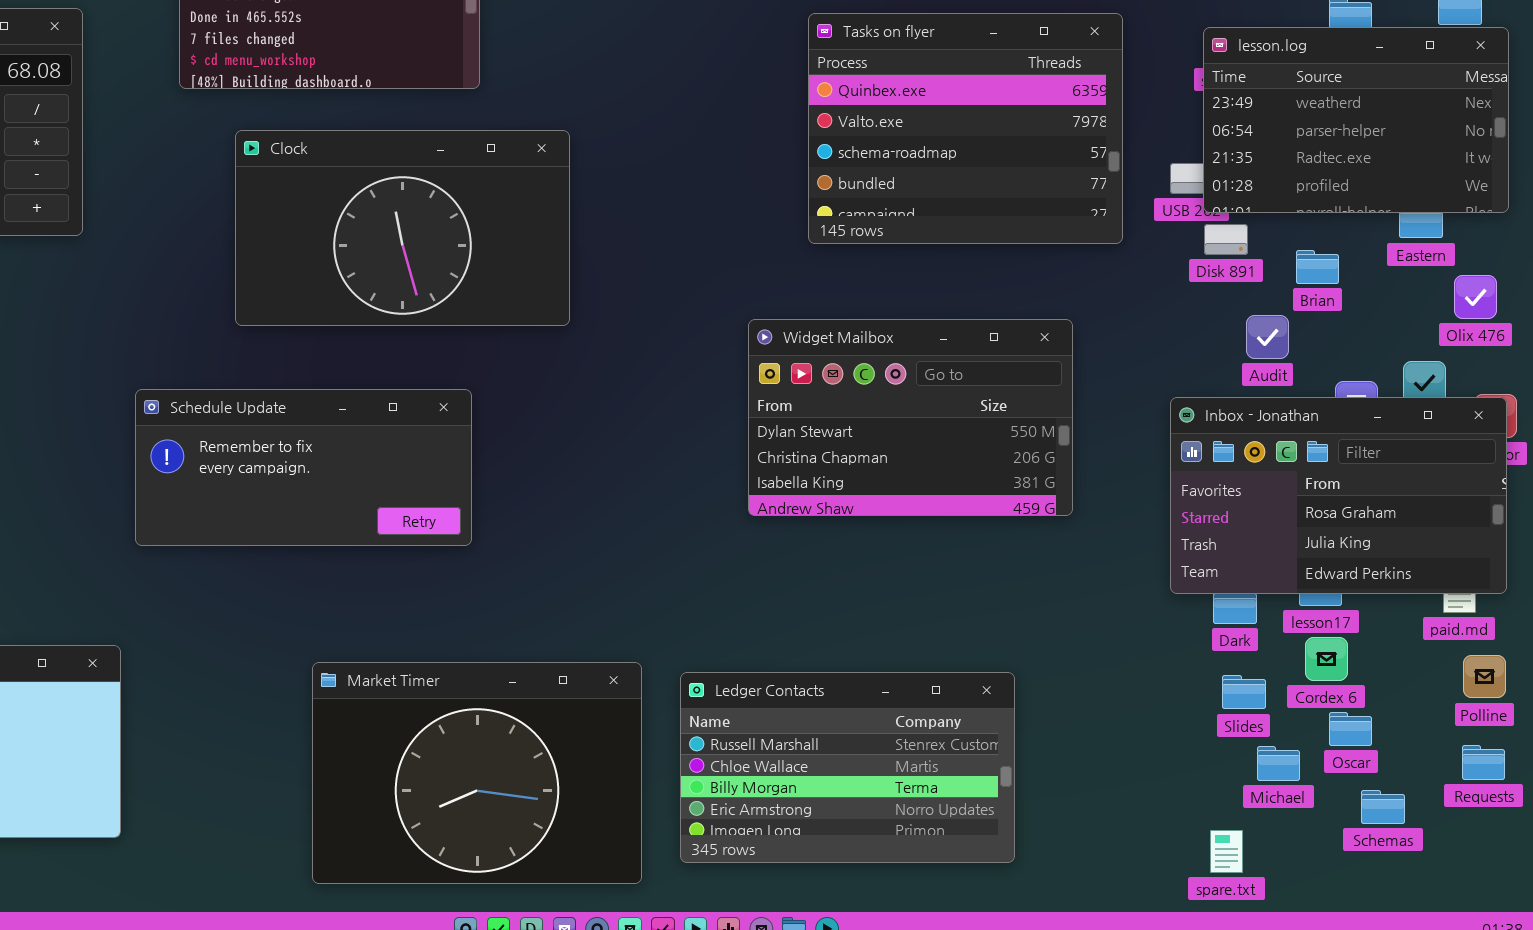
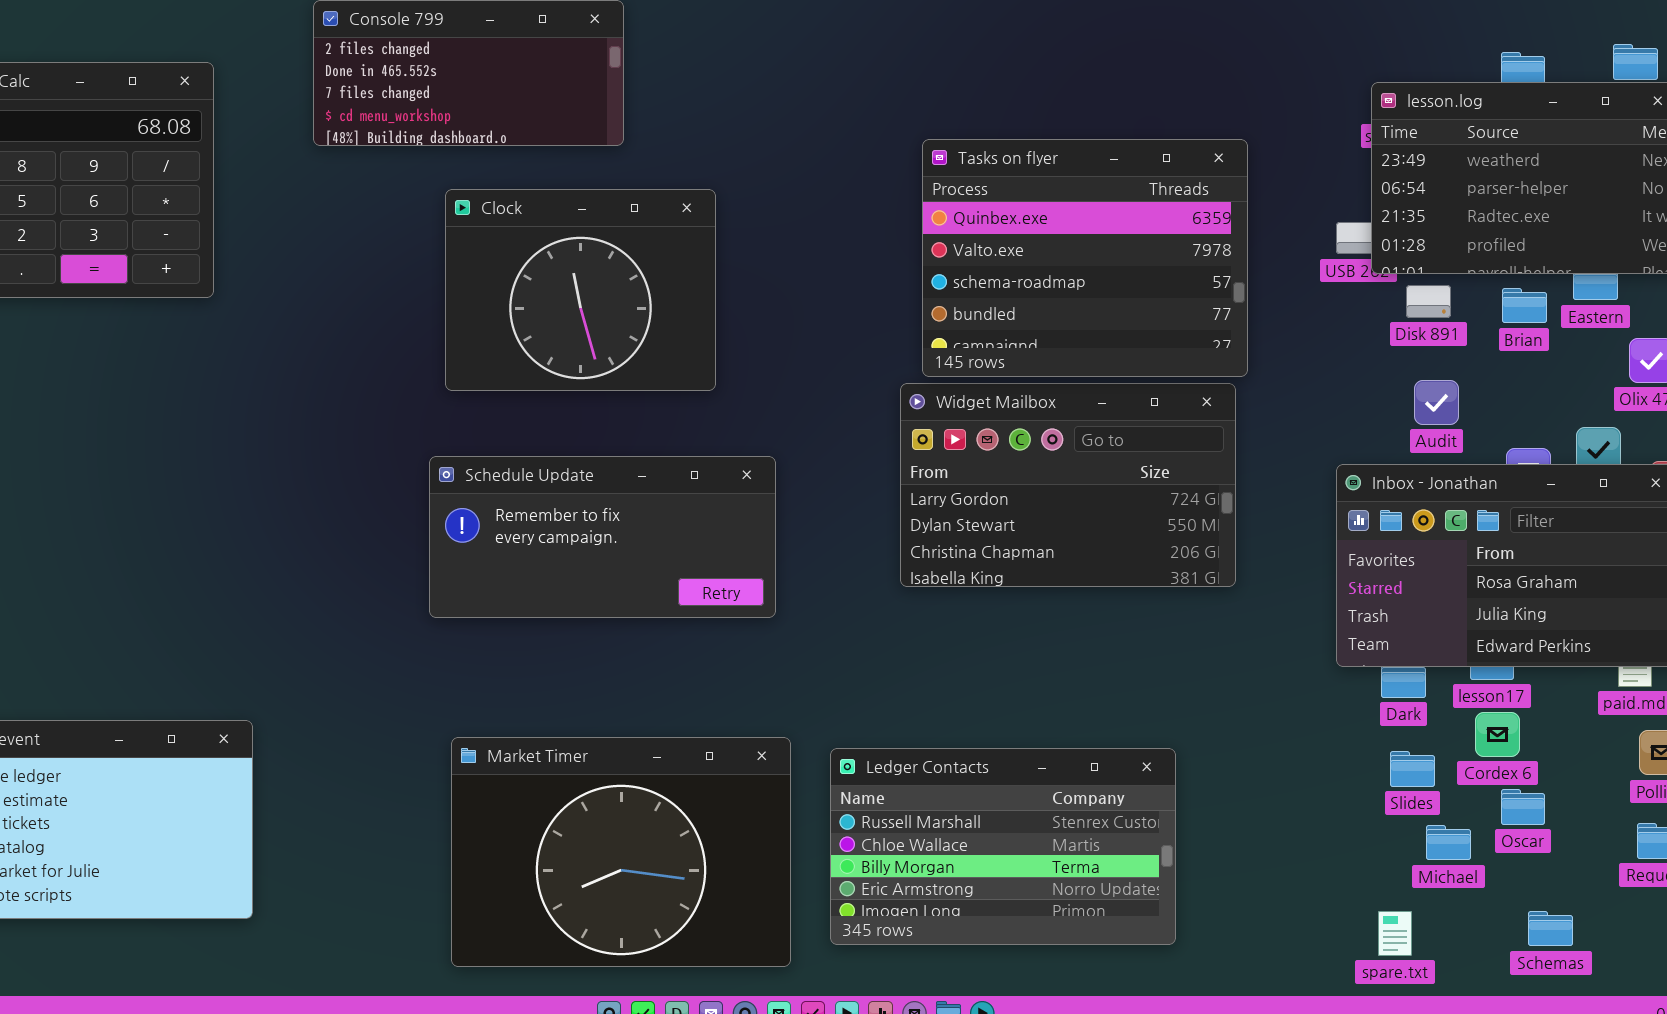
Tasks on flyer: [808,13,1123,244] -> [922,139,1248,377], moved
Clock: [235,130,570,326] -> [445,189,716,391], resized
Disk 891: [1204,224,1248,255] -> [1406,285,1451,318], moved
Brian: [1296,250,1339,284] -> [1502,288,1547,323], moved
Widget Mailbox: [748,319,1073,516] -> [900,383,1236,587], scrolled up 1 row
Schedule Update: [135,389,472,546] -> [429,456,776,618], moved
Schemas: [1361,790,1405,824] -> [1528,911,1573,946], moved

